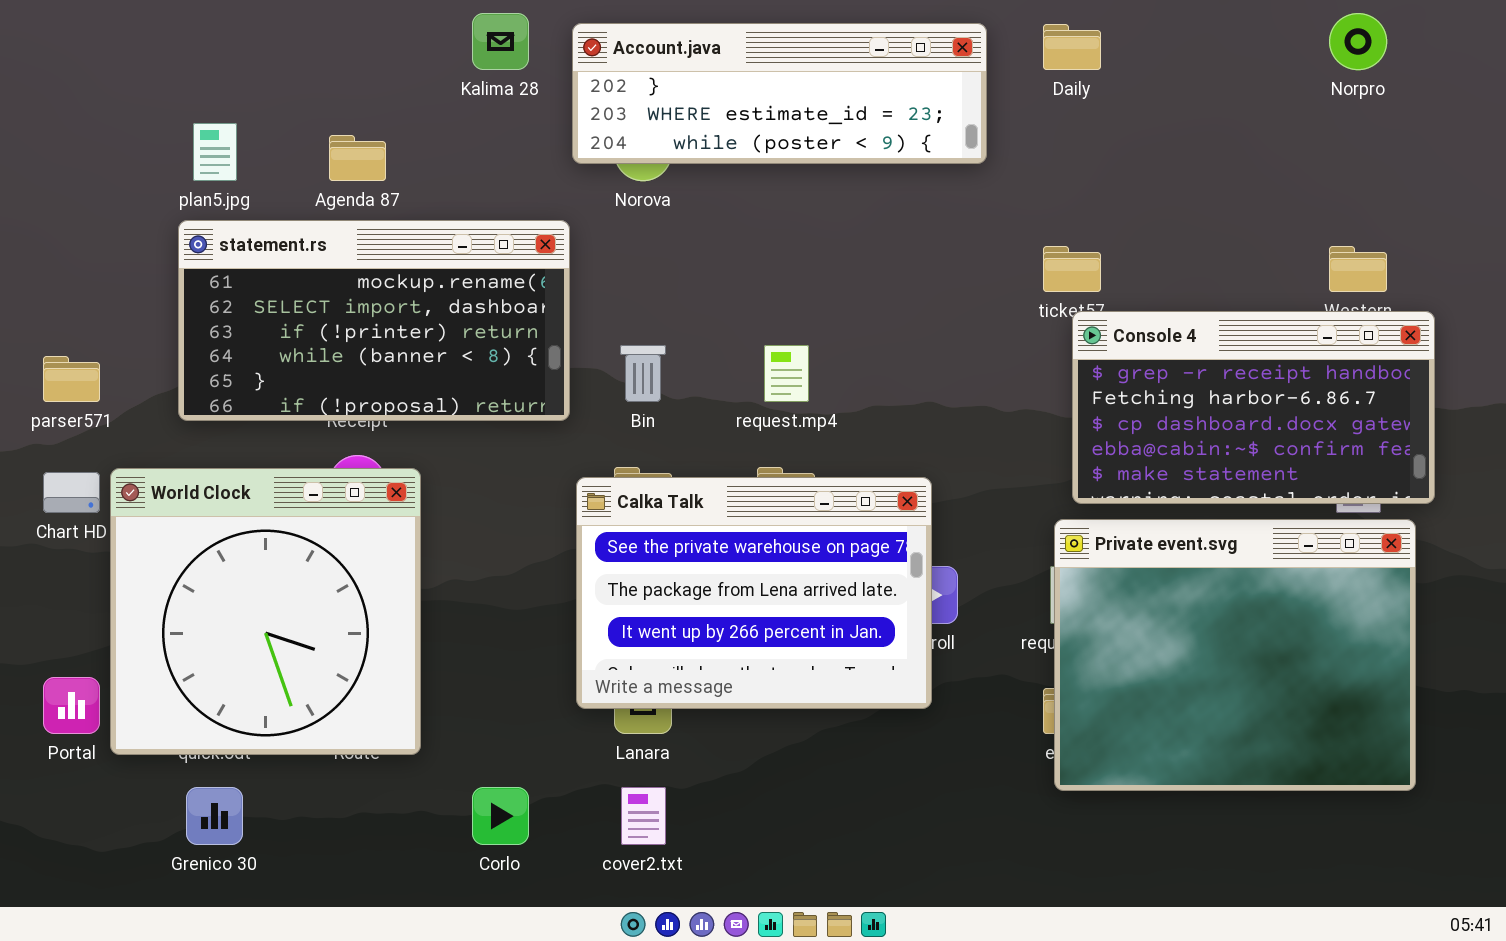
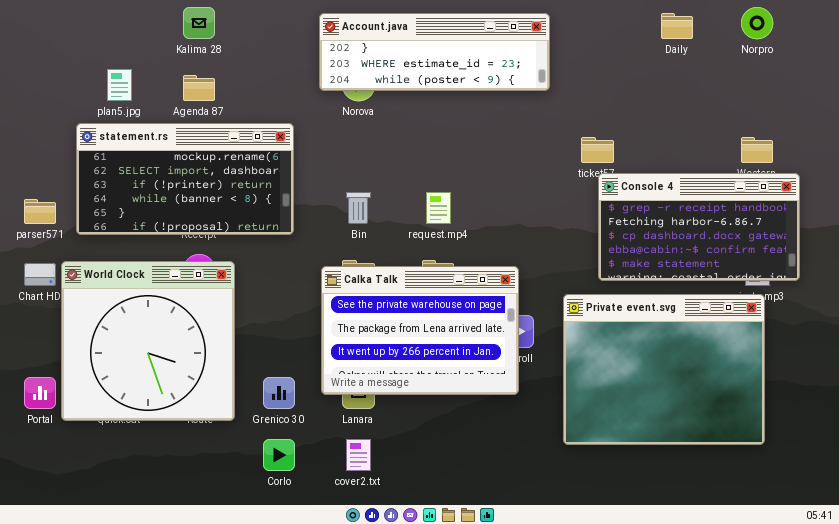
Kalima 28: [472,13,529,70] -> [183,7,215,39], moved
Daily: [1043,24,1101,70] -> [661,13,693,39], moved
statement.rs: [178,220,570,421] -> [76,123,294,235], moved
Private event.svg: [1054,519,1416,791] -> [563,294,765,445], moved
Grenico 30: [186,787,243,845] -> [263,377,295,409], moved

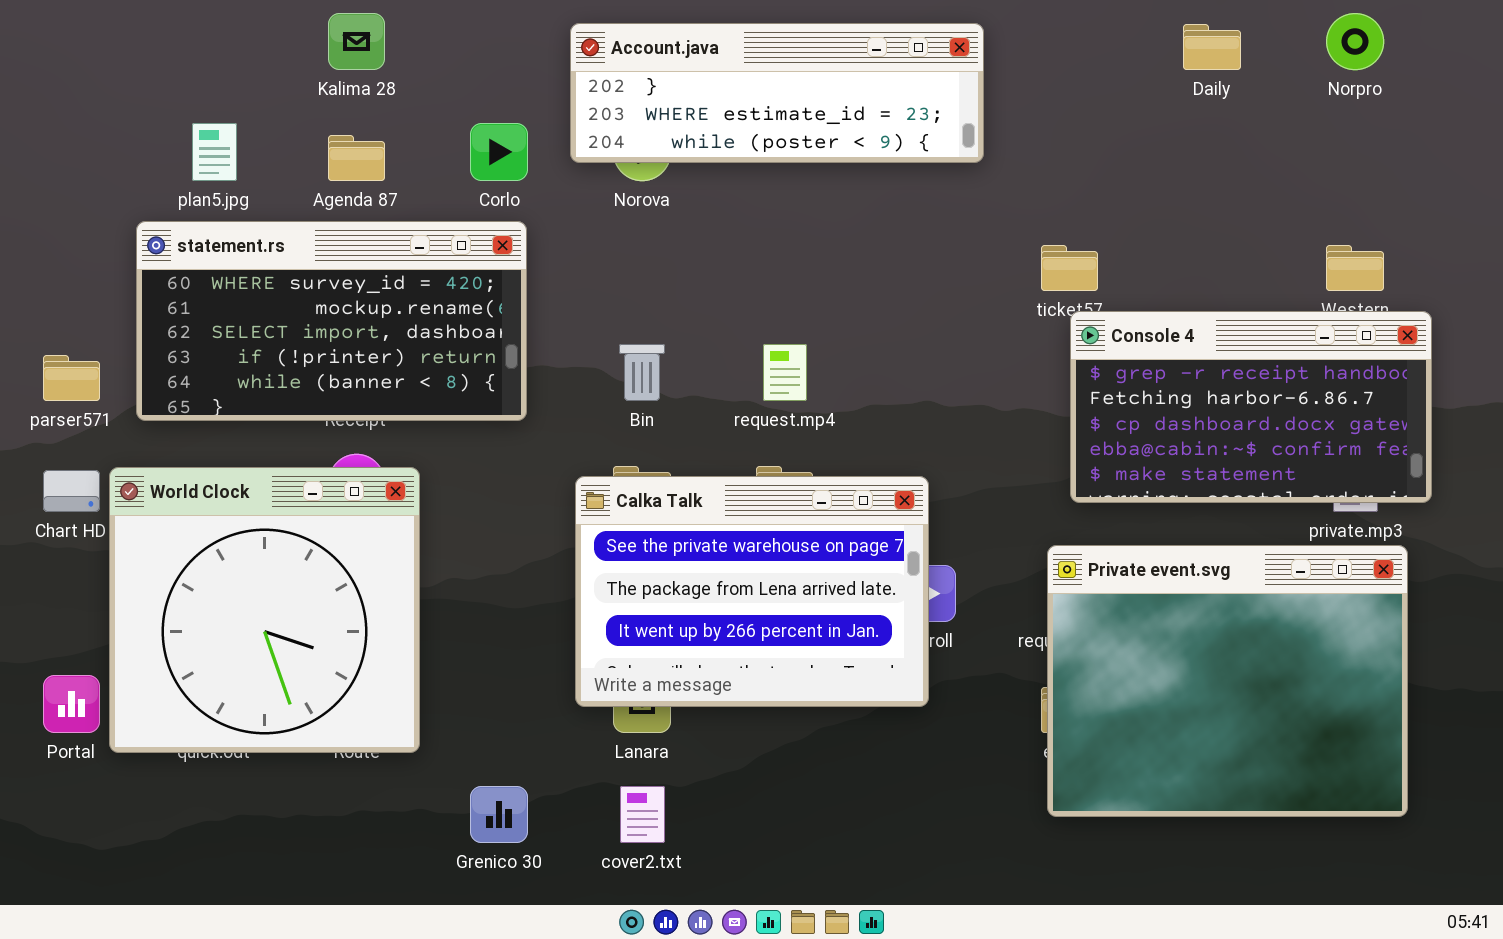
statement.rs: [76,123,294,235] -> [136,221,527,421], scrolled up 1 row
Private event.svg: [563,294,765,445] -> [1047,545,1408,817], moved
Grenico 30: [263,377,295,409] -> [470,786,528,843], moved
Corlo: [263,439,295,471] -> [470,123,528,181], moved

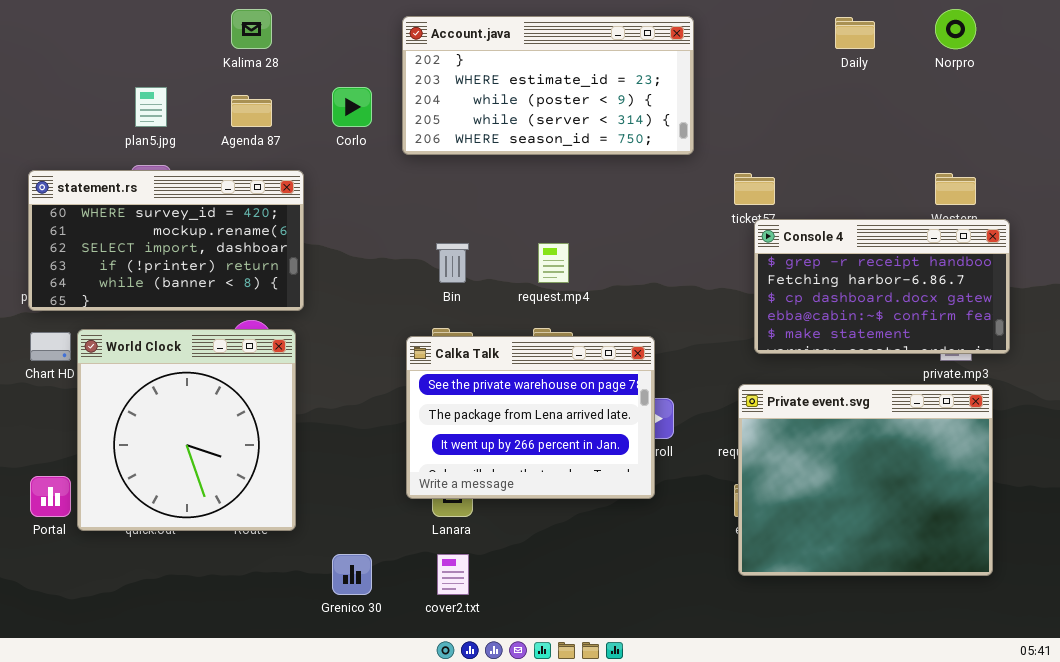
Account.java: [570,23,984,163] -> [402,16,694,155], resized
statement.rs: [136,221,527,421] -> [28,170,304,311], moved

